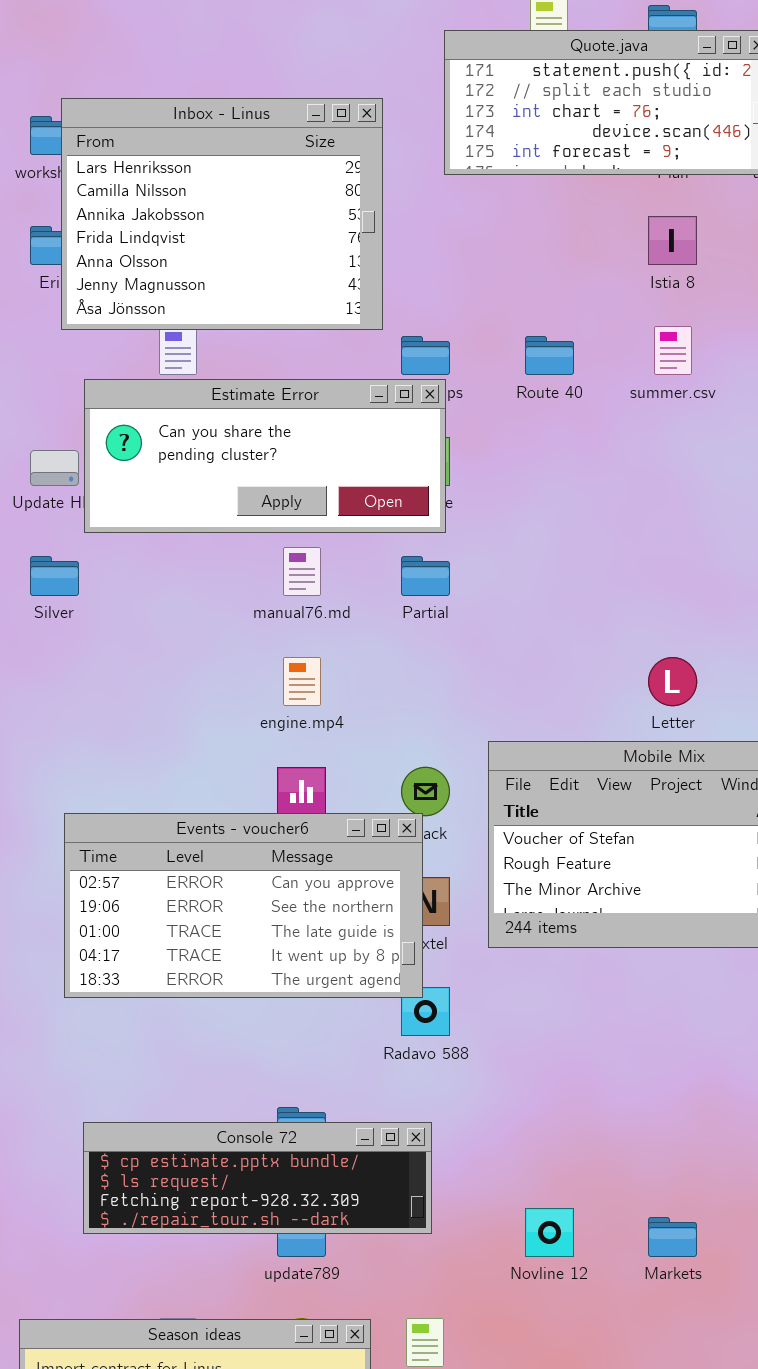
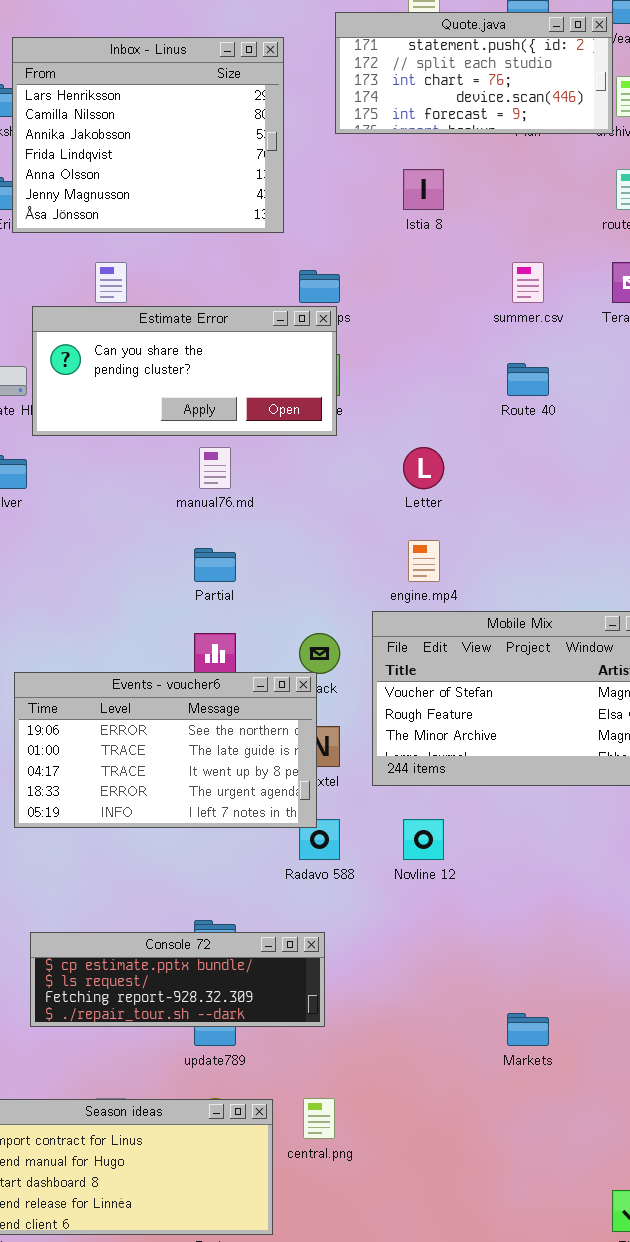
Inbox - Linus: [61,98,383,330] -> [12,37,284,233], moved
Istia 8: [648,216,697,265] -> [403,169,444,210], moved
Route 40: [525,336,574,375] -> [507,363,549,396], moved
Partial: [401,556,450,596] -> [194,548,236,582], moved
engine.mp4: [283,657,321,706] -> [408,540,440,582], moved
Letter: [648,657,697,706] -> [403,447,444,489], moved
Events - voucher6: [64,813,423,998] -> [14,672,317,828], scrolled down 1 row
Novline 12: [525,1208,574,1257] -> [403,819,444,860], moved

